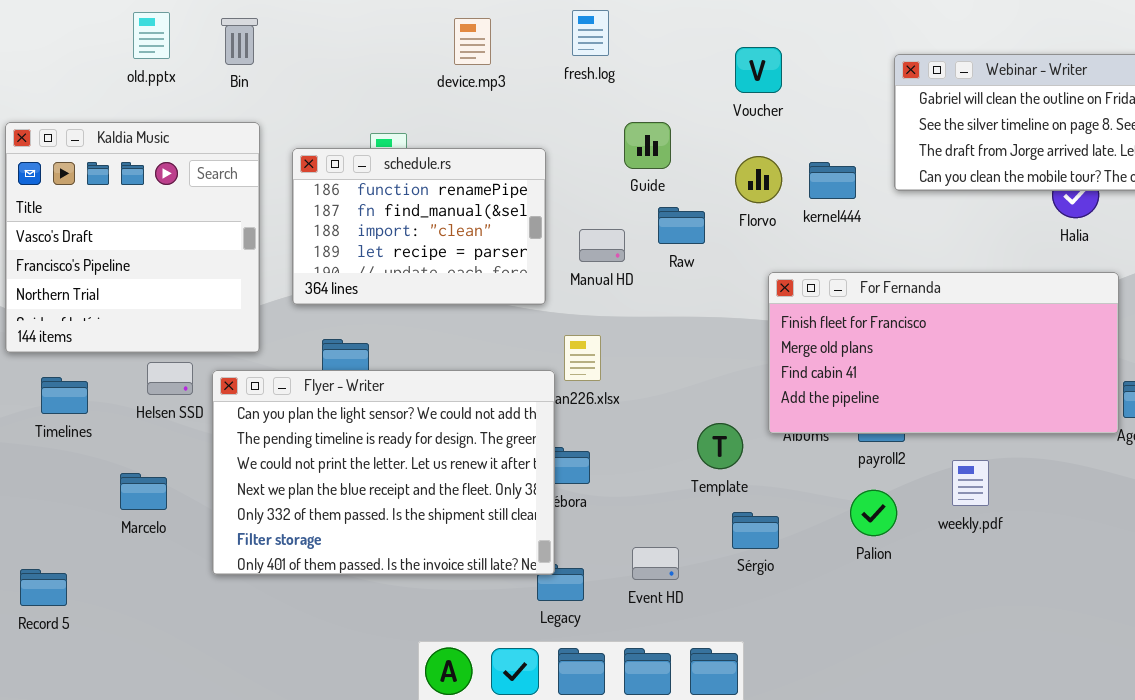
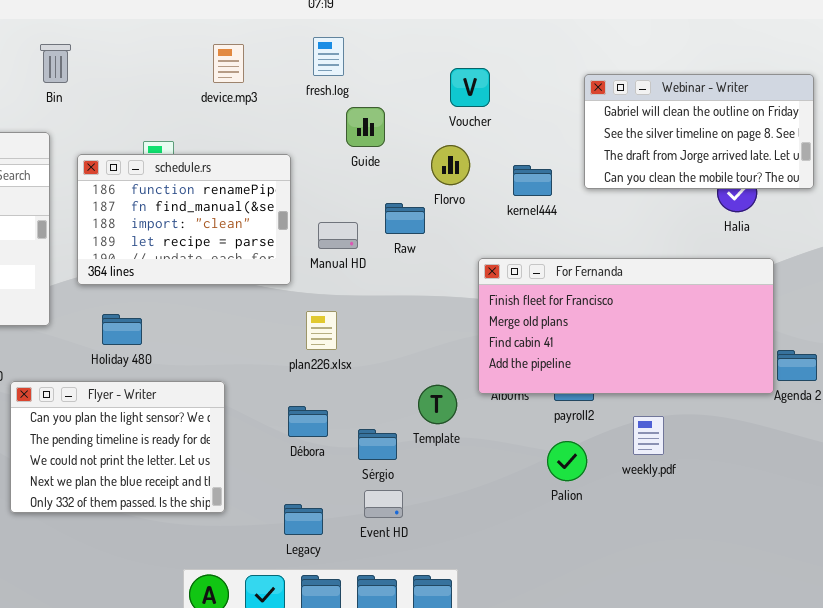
Bin: [221,18,258,65] -> [40,44,71,83], moved
Guide: [624,122,671,169] -> [346,107,385,147], moved
Florvo: [735,156,782,203] -> [431,145,470,185], moved
Flyer - Writer: [212,370,555,575] -> [10,381,225,513], resized
Sérgio: [732,512,779,549] -> [358,429,397,460], moved

